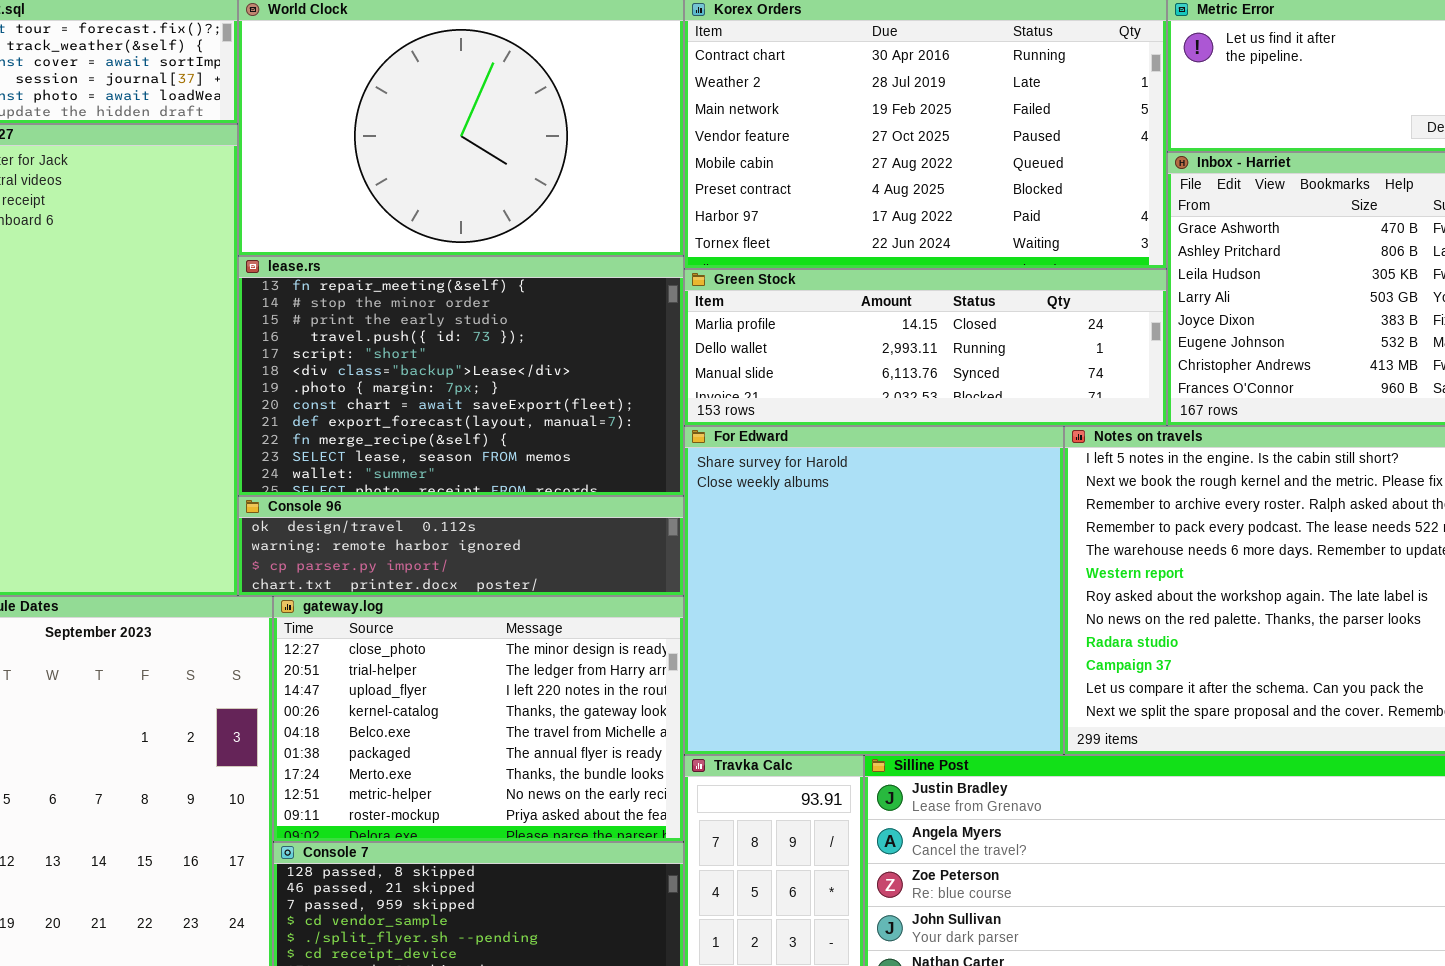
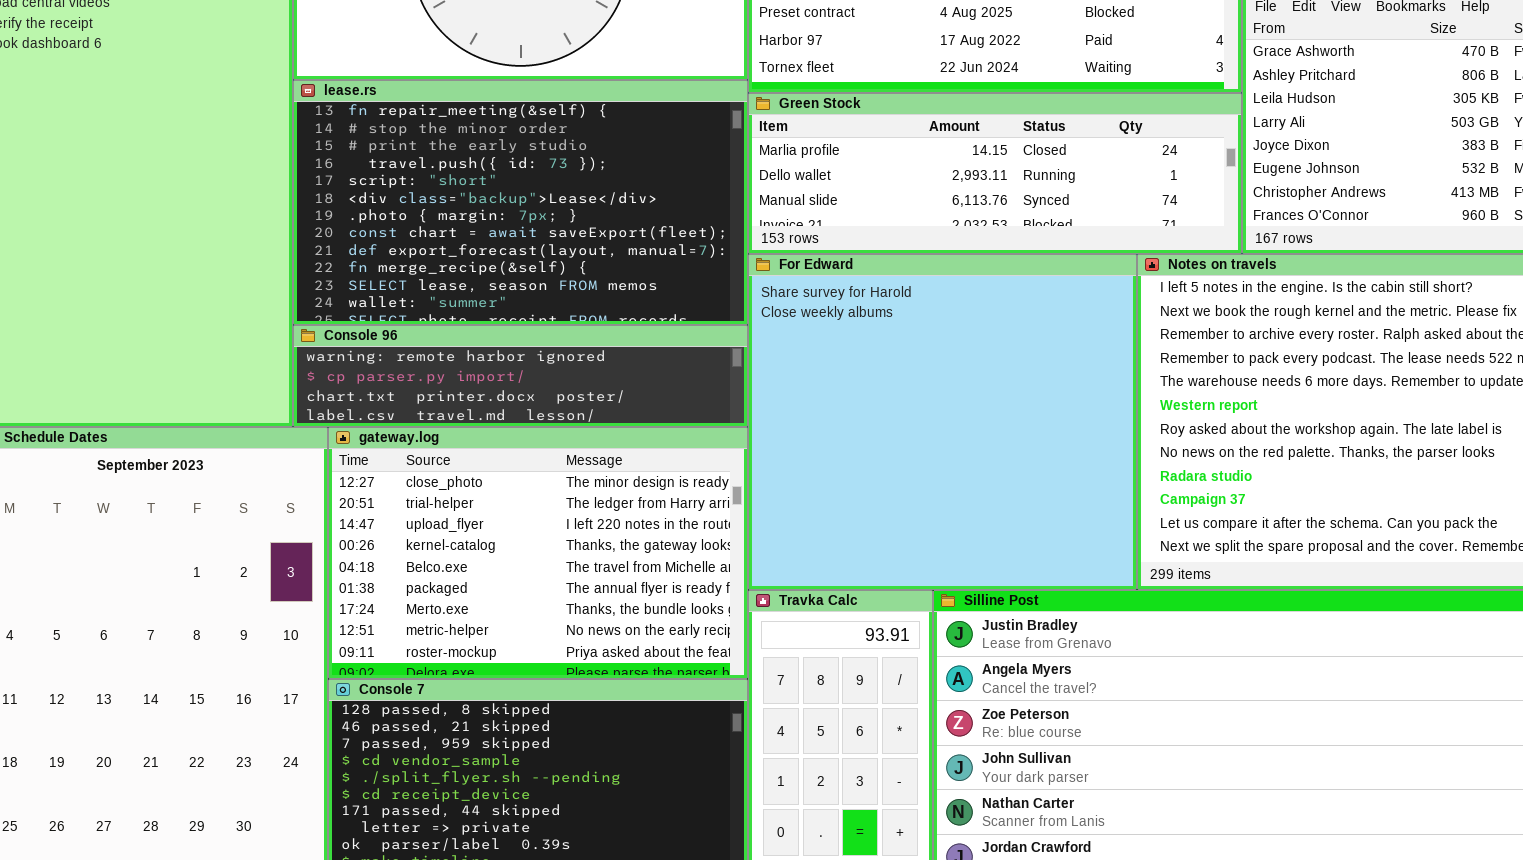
Console 96: [238,496,684,596] -> [293,325,748,427], scrolled down 1 row

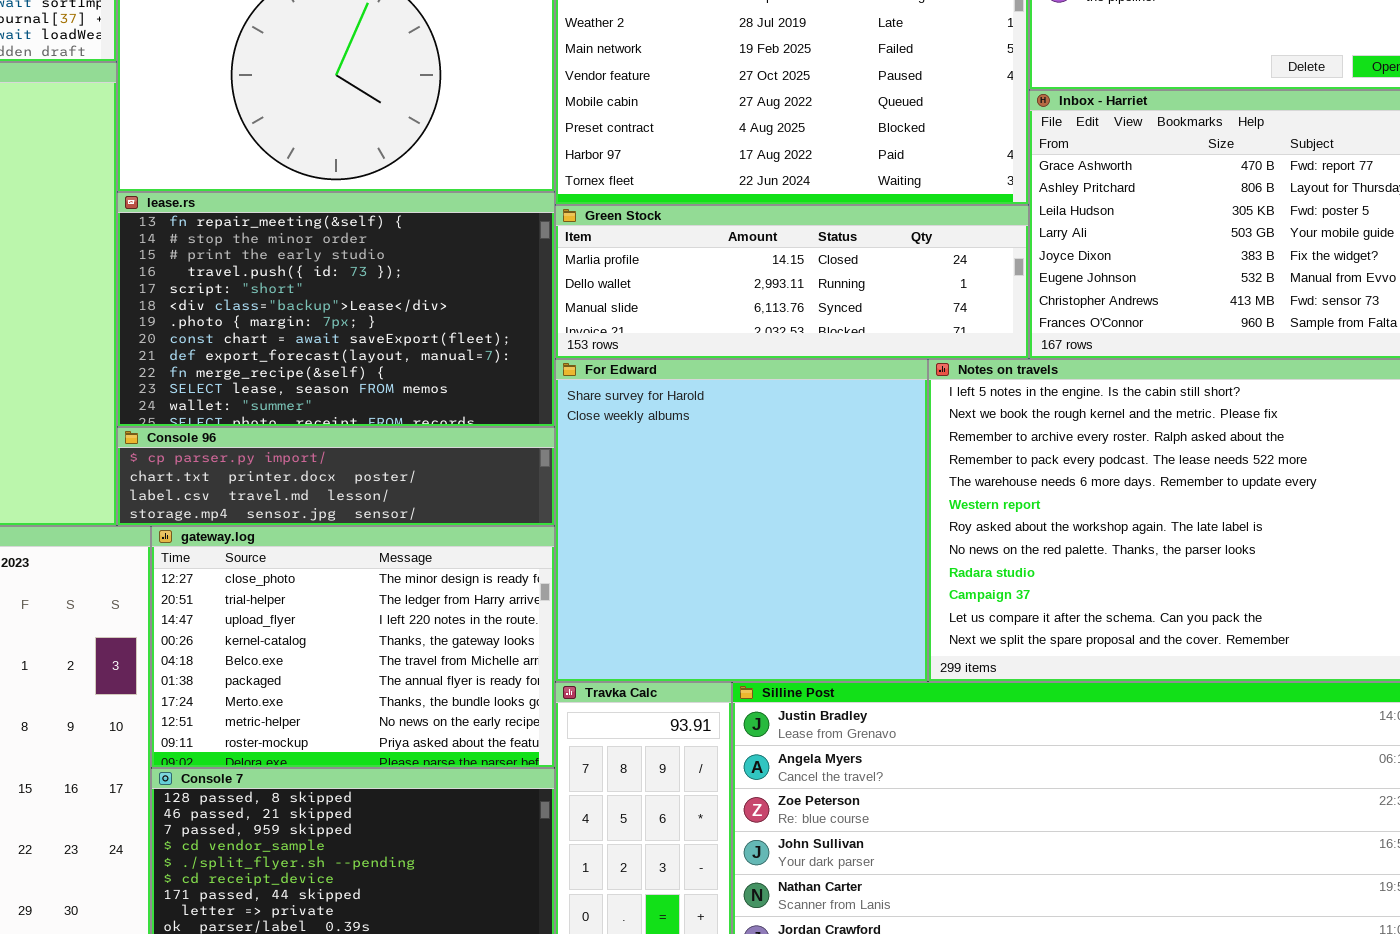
Console 96: [293,325,748,427] -> [117,427,555,526], scrolled down 1 row

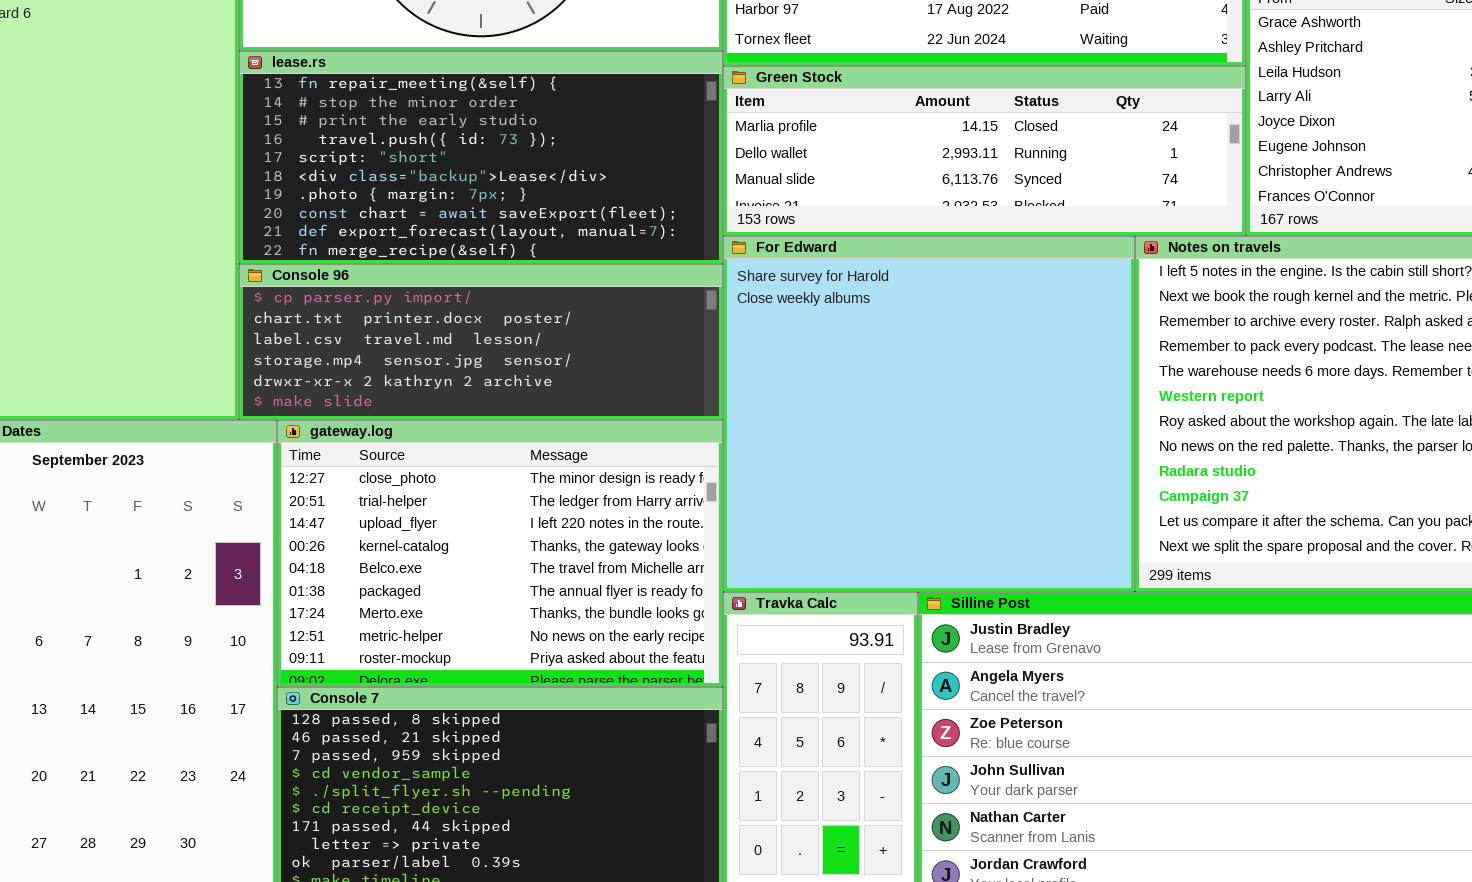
lease.rs: [117,192,555,427] -> [239,51,723,264], resized
Console 96: [117,427,555,526] -> [239,264,723,420], resized

